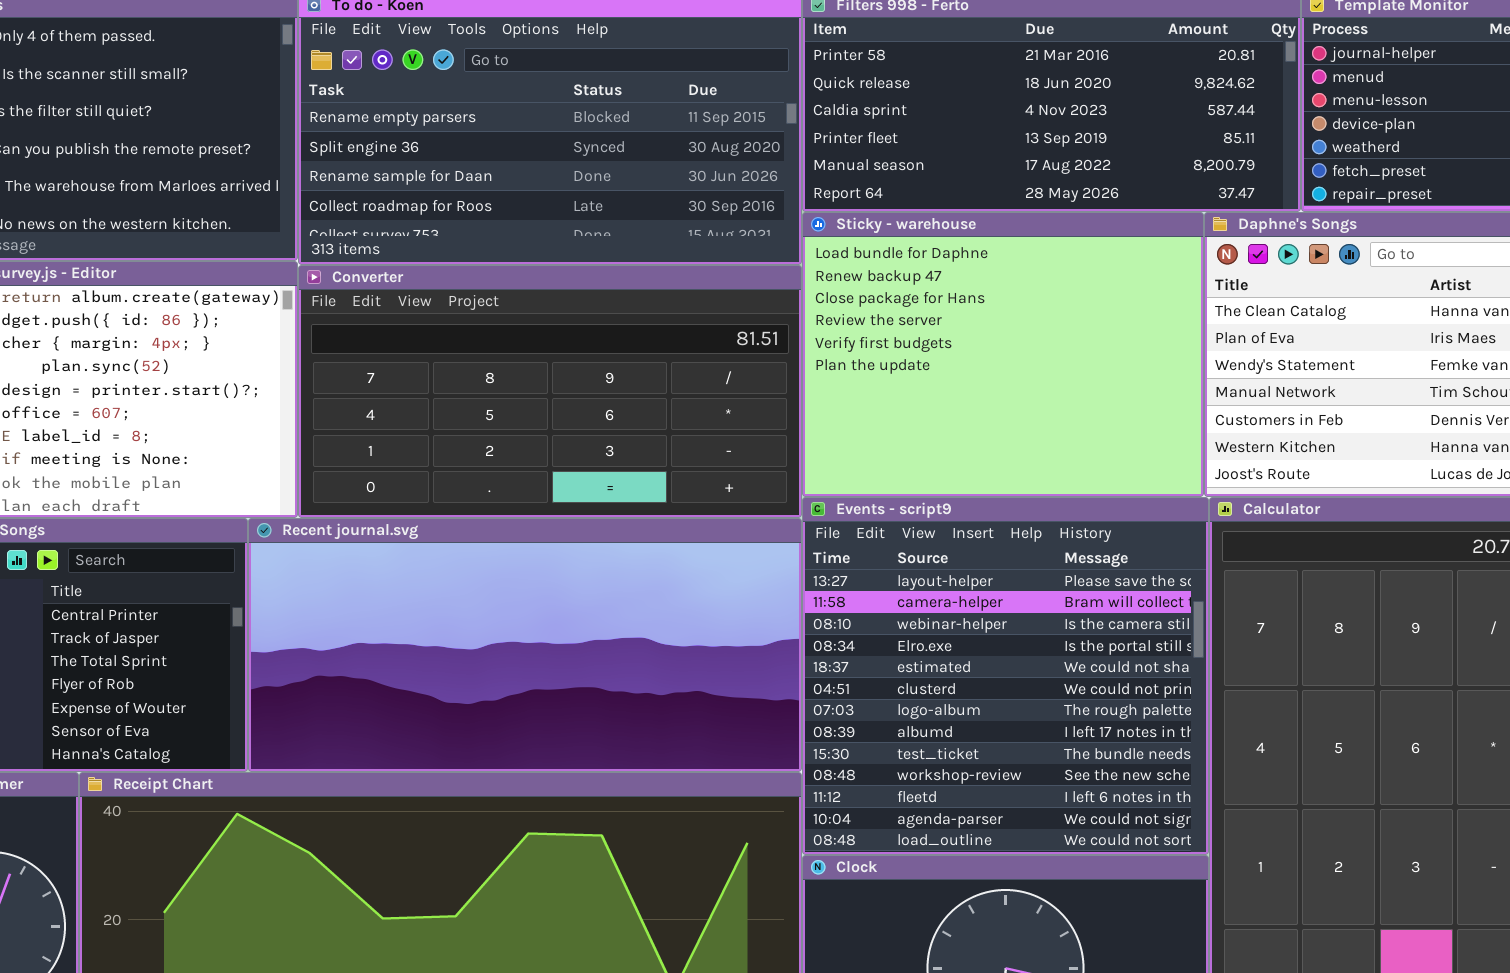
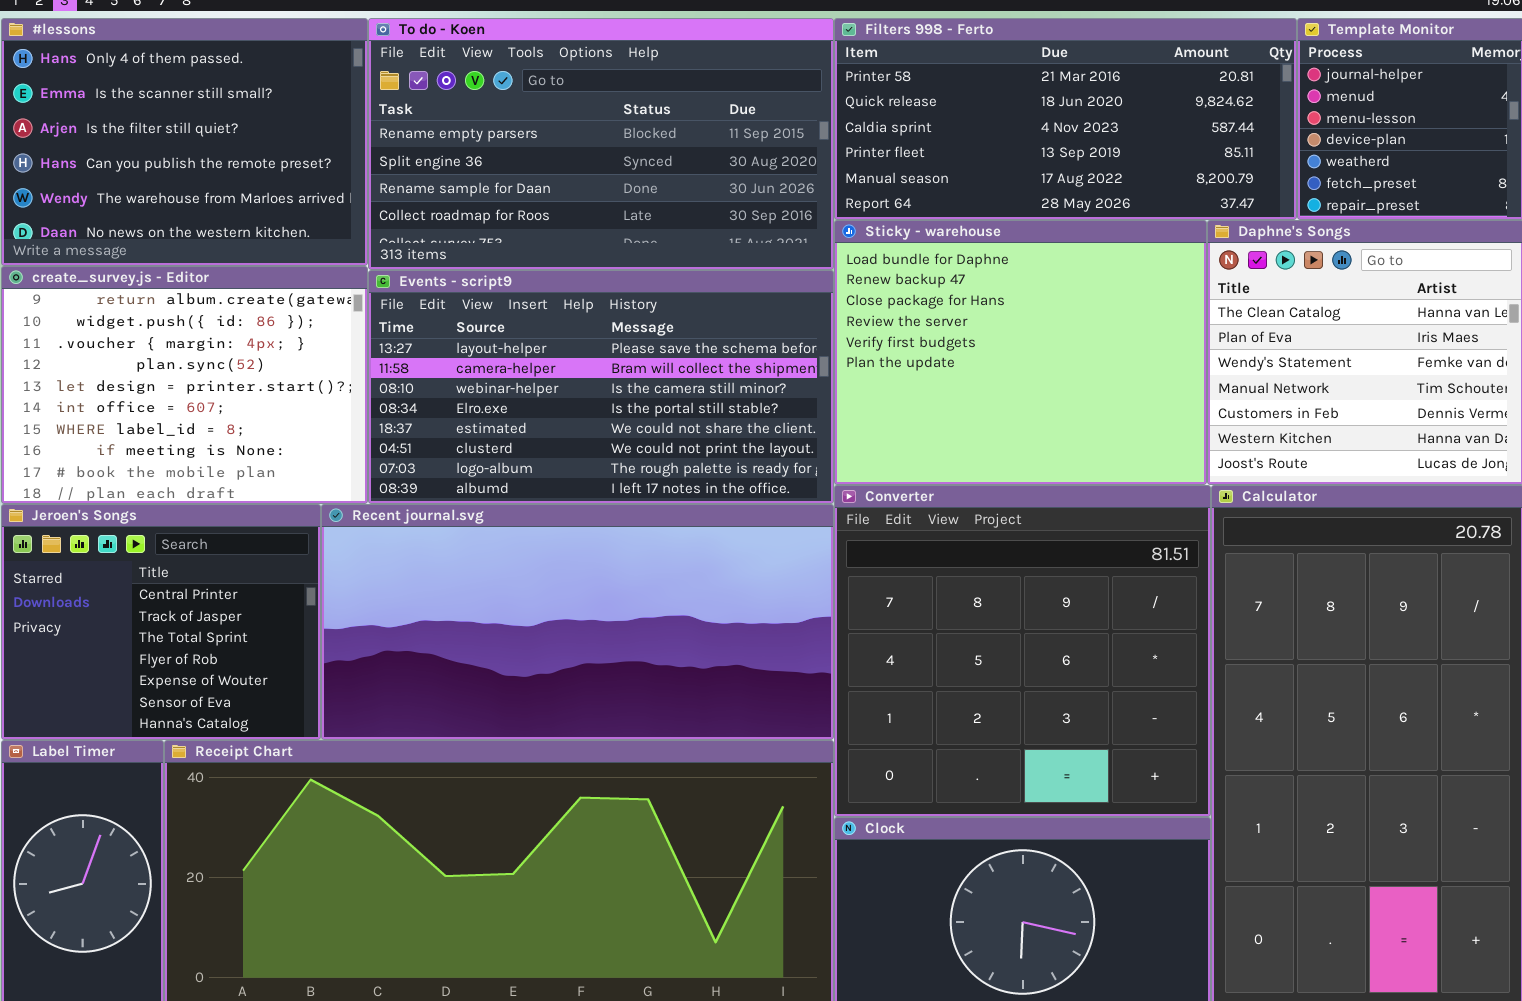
Converter: [298,265,802,518] -> [834,485,1211,817], moved, resized
Events - script9: [802,497,1209,855] -> [368,270,834,504], moved, resized

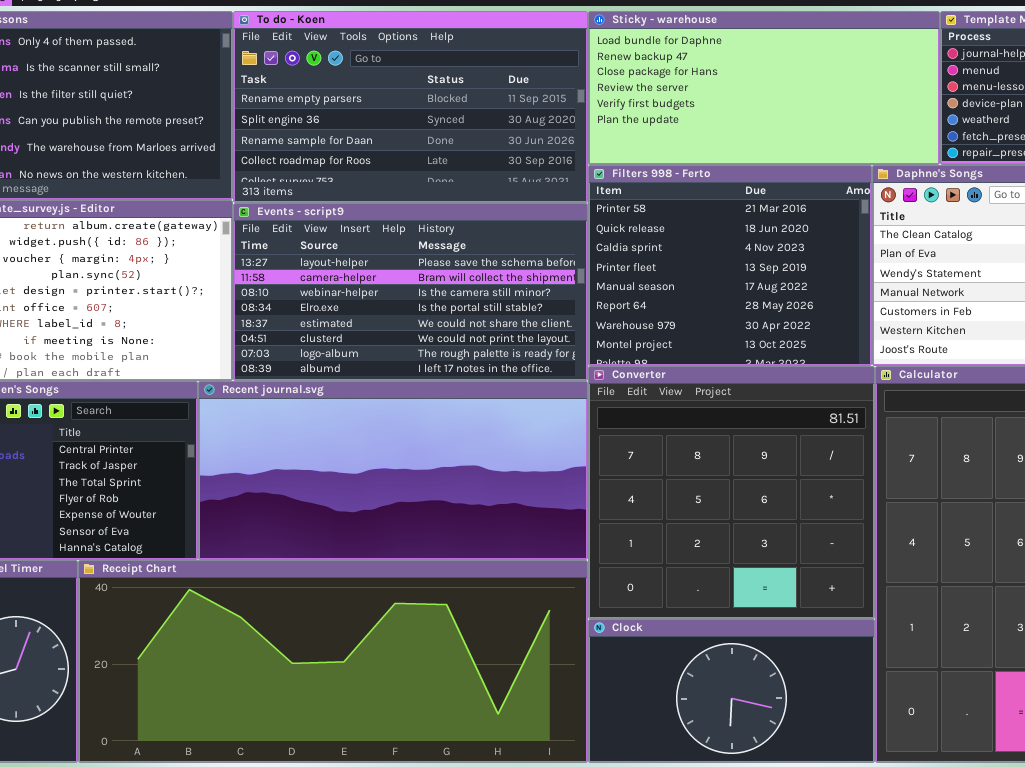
Filters 998 - Ferto: [834,18,1297,220] -> [588,165,872,366], moved, resized
Sticky - warehouse: [834,220,1207,485] -> [588,11,940,165], moved, resized

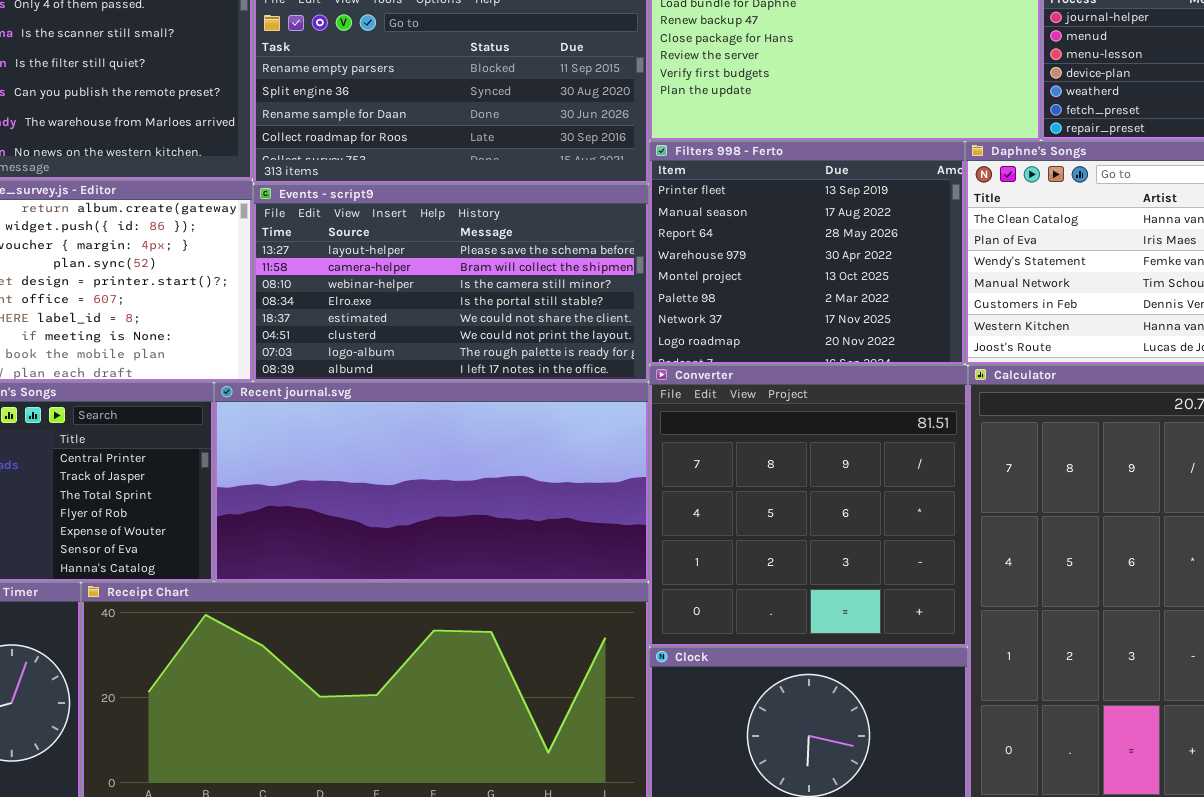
Filters 998 - Ferto: [588,165,872,366] -> [649,141,965,365], scrolled down 3 rows

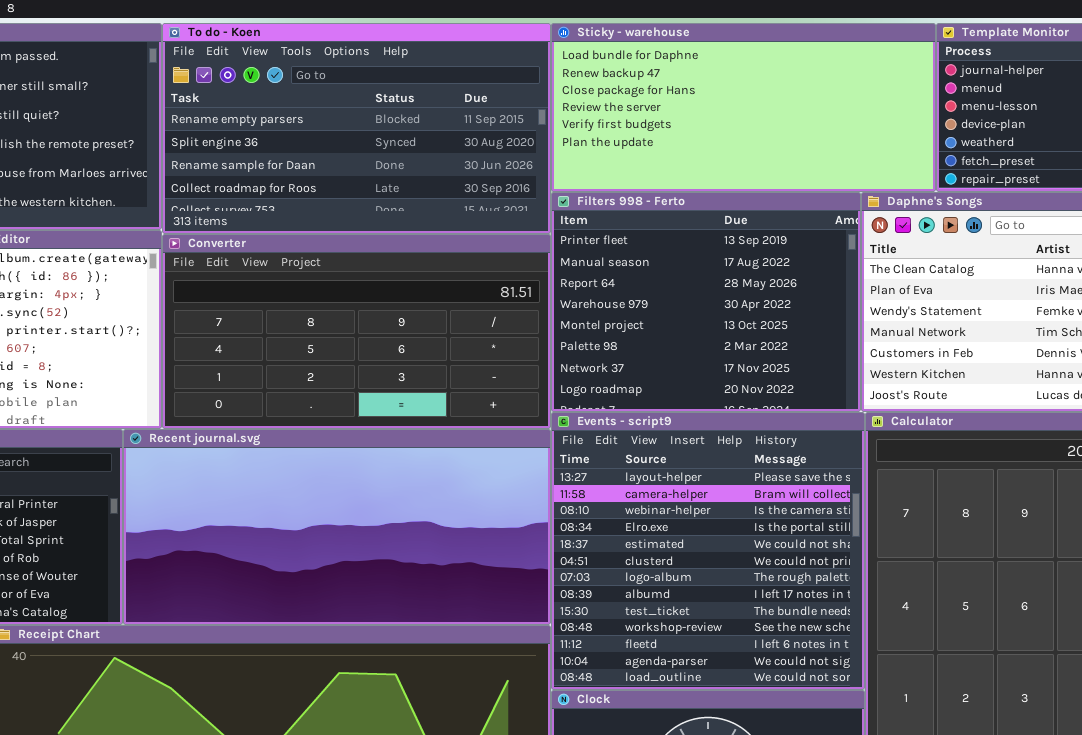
Events - script9: [253,184,649,382] -> [551,412,865,690], moved, resized
Converter: [649,365,968,647] -> [162,234,551,429], moved, resized

